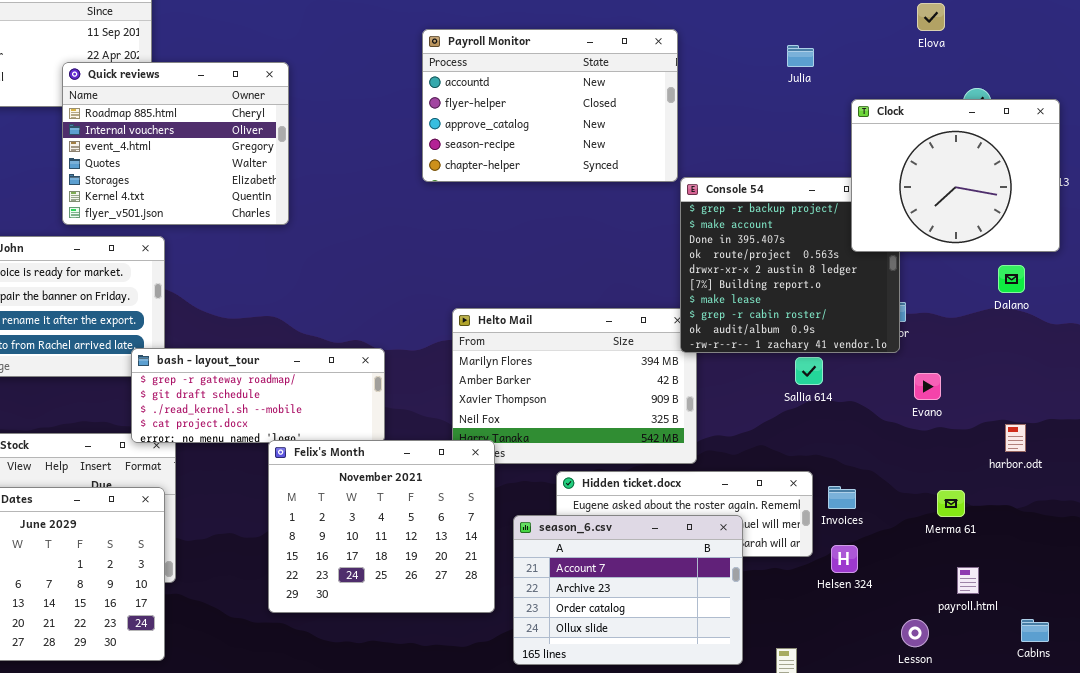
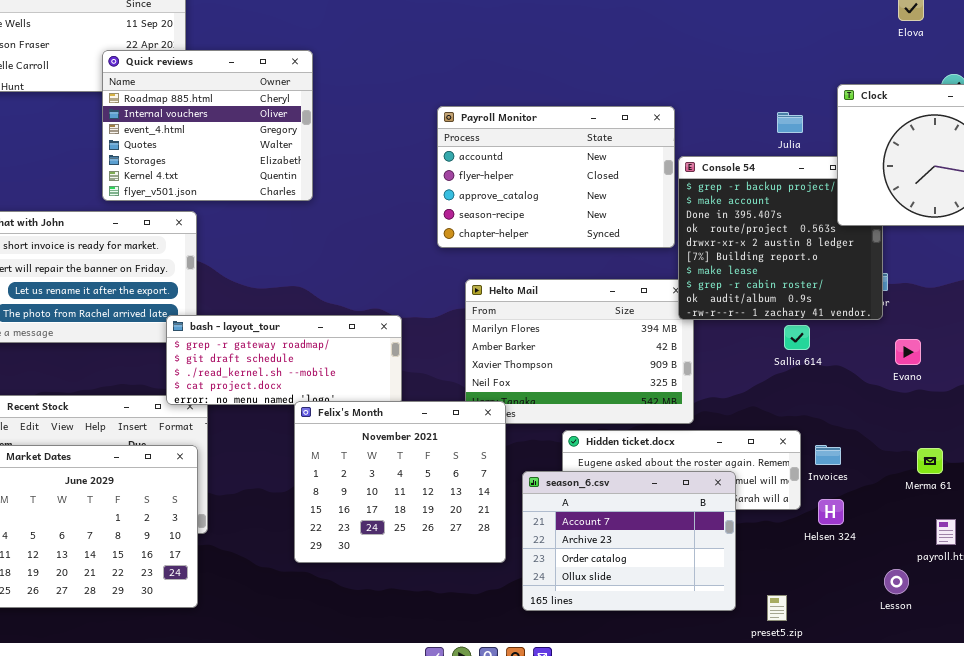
Payroll Monitor: [422,29,678,182] -> [437,106,675,248], moved
Julia: [787,45,814,67] -> [777,112,803,133], moved

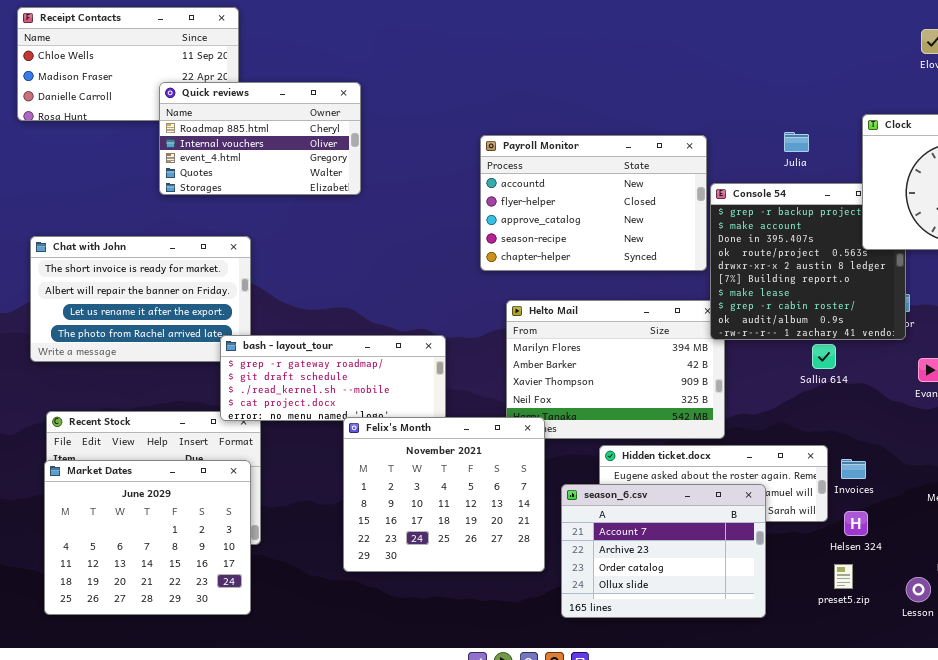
Quick reviews: [102,50,313,201] -> [159,82,361,195], resized
Julia: [777,112,803,133] -> [784,132,809,152], moved
preset5.zip: [767,595,787,621] -> [834,564,853,589], moved

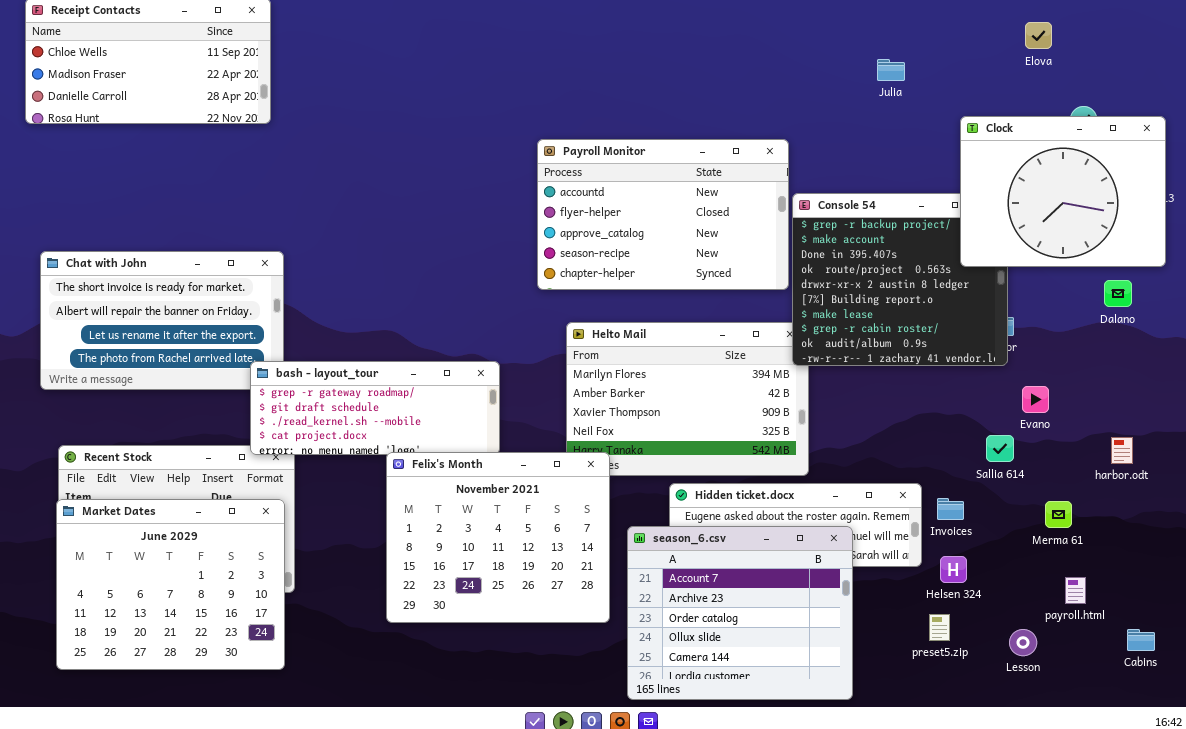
Quick reviews: [159,82,361,195] -> none, closed
Julia: [784,132,809,152] -> [877,59,905,81], moved
Sallia 614: [812,344,836,369] -> [986,435,1014,462], moved
season_6.csv: [561,484,766,618] -> [627,526,853,700], resized

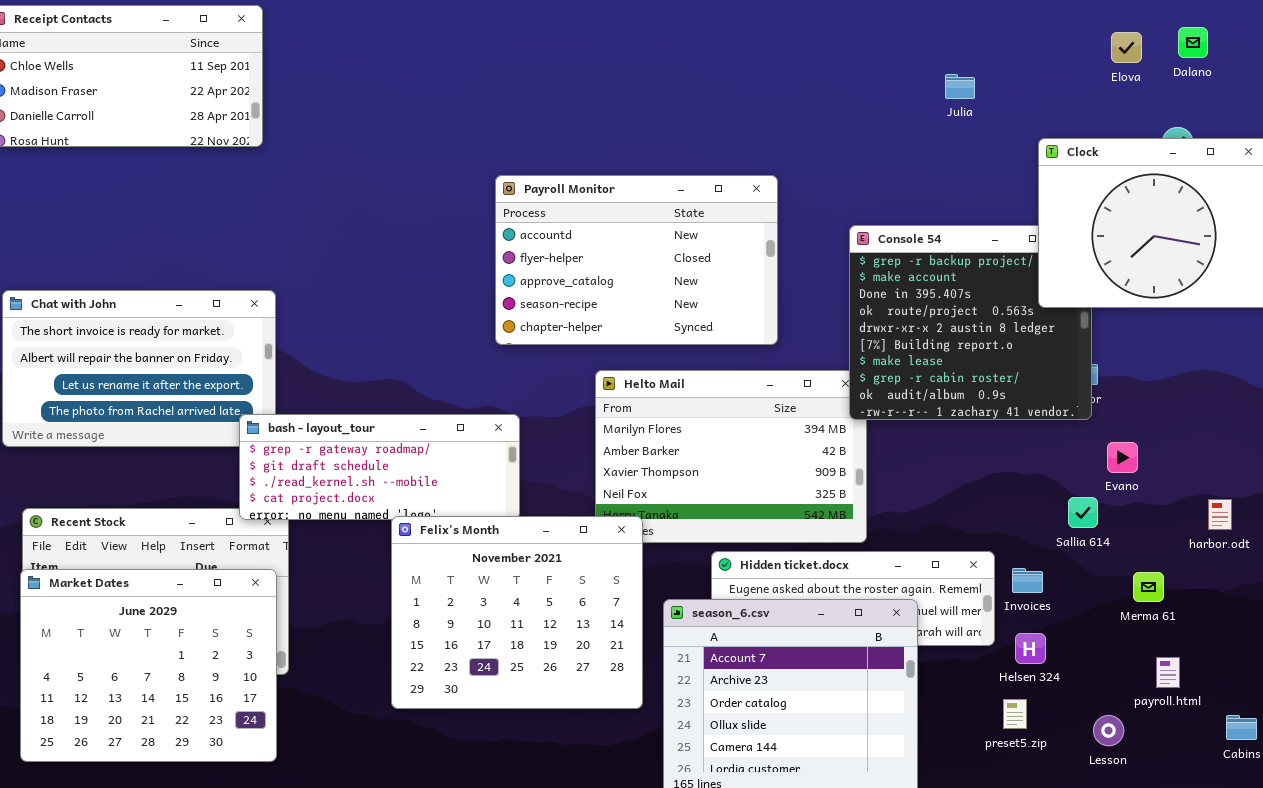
Payroll Monitor: [537,139,789,290] -> [495,175,778,345], moved
Dalano: [1104,280,1132,307] -> [1178,27,1208,58], moved

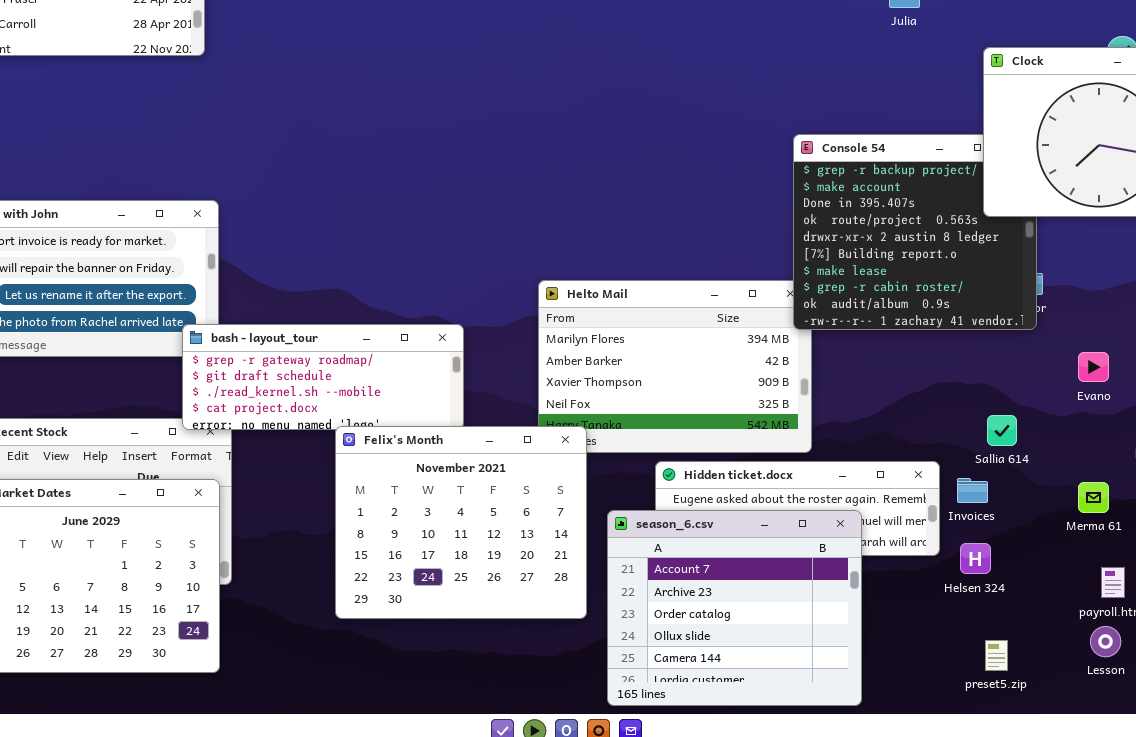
Payroll Monitor: [495,175,778,345] -> none, closed
Evano: [1107,442,1138,473] -> [1078,352,1109,382], moved
Sallia 614: [1068,497,1098,528] -> [987,415,1017,446], moved
preset5.zip: [1003,699,1027,729] -> [985,640,1008,671], moved
Lesson: [1093,715,1124,746] -> [1090,626,1121,657], moved

